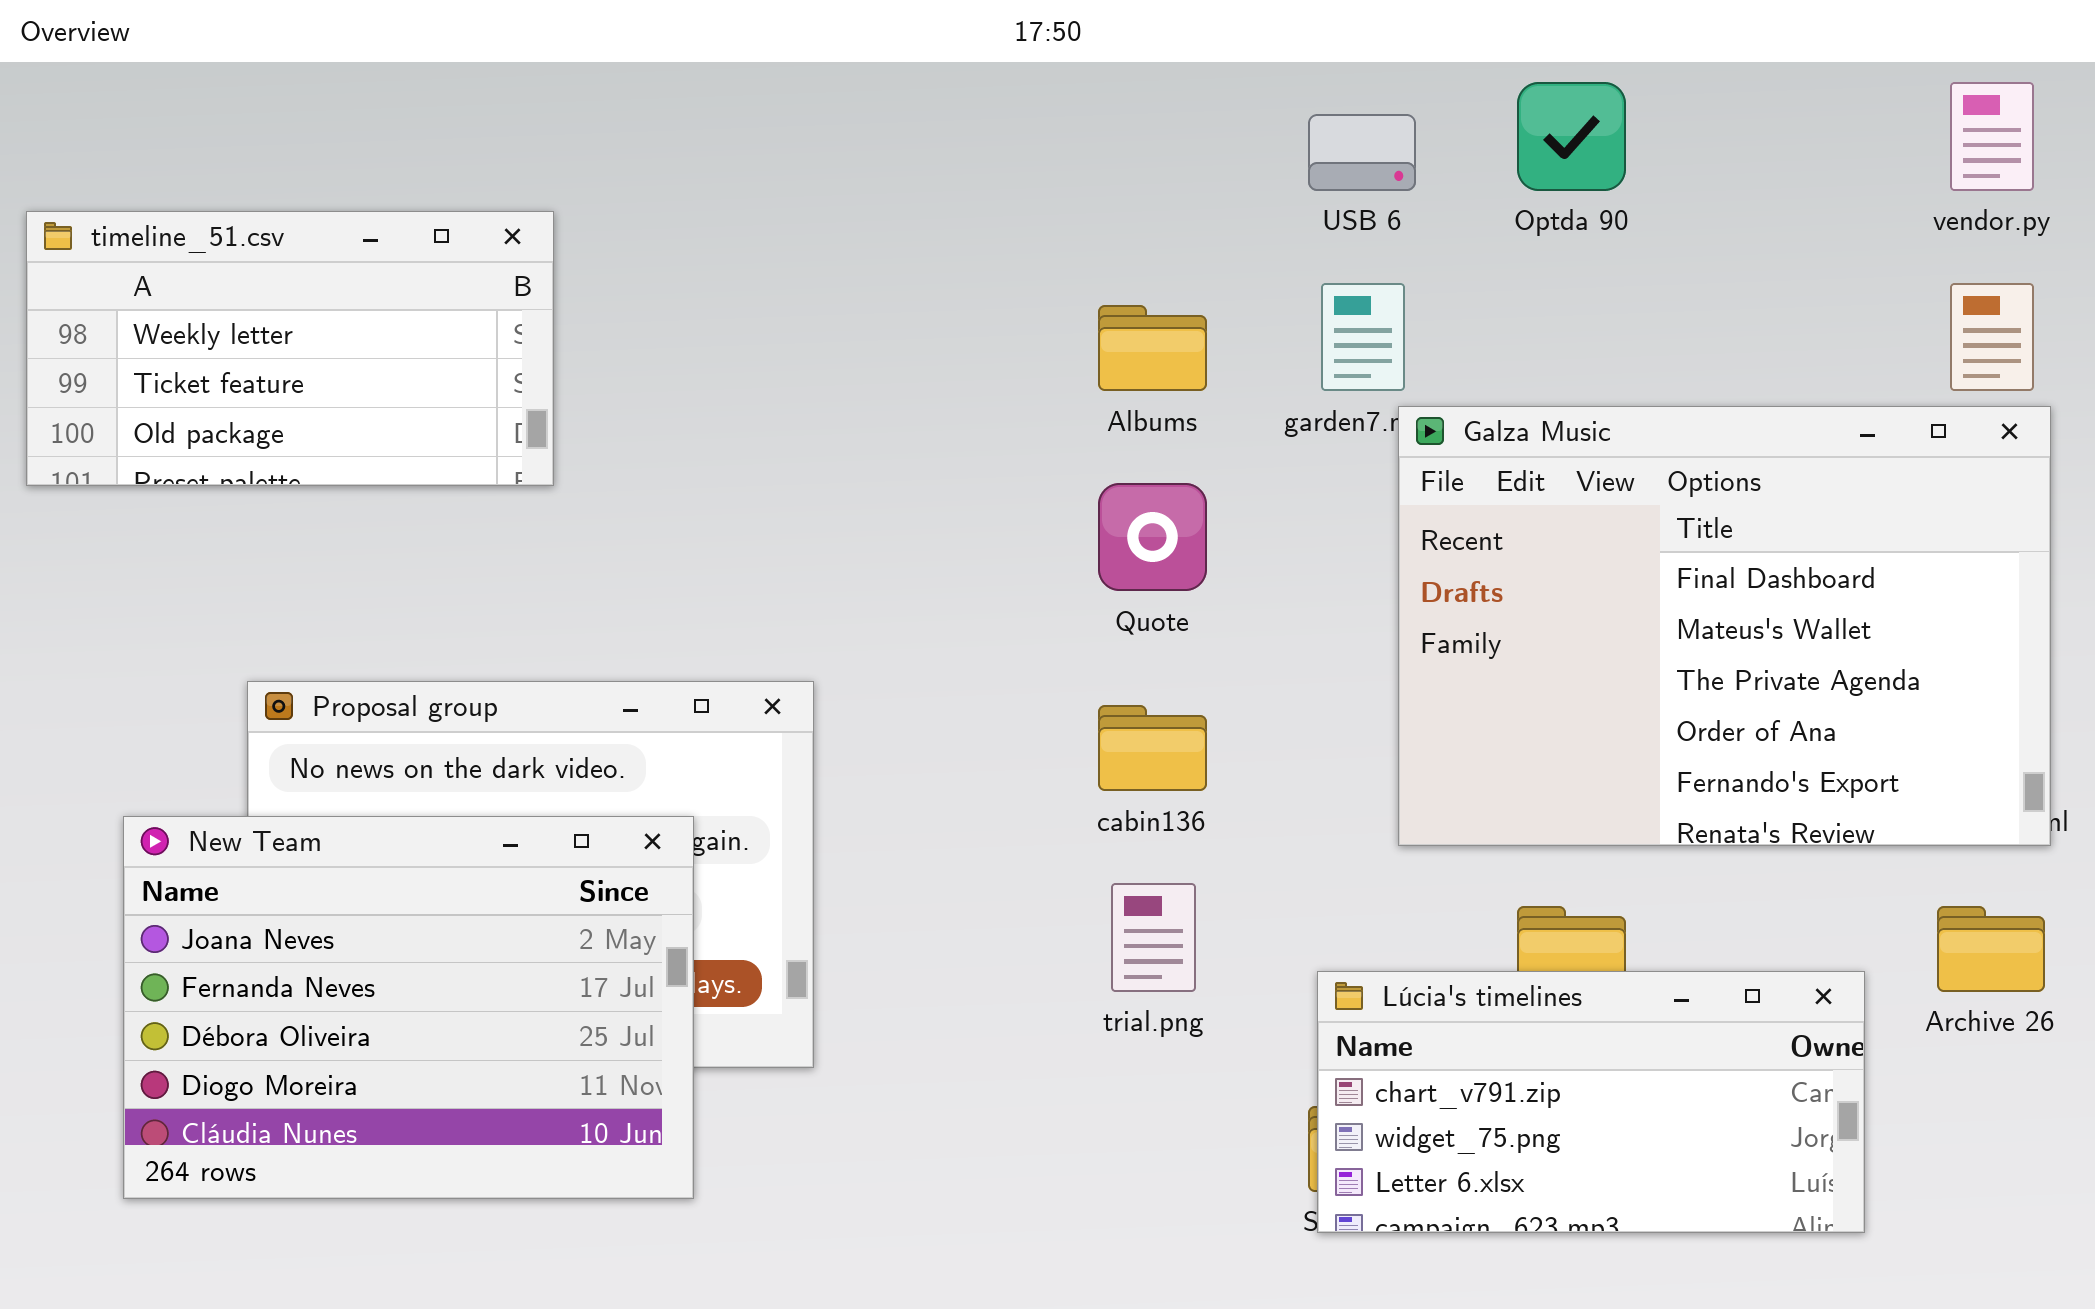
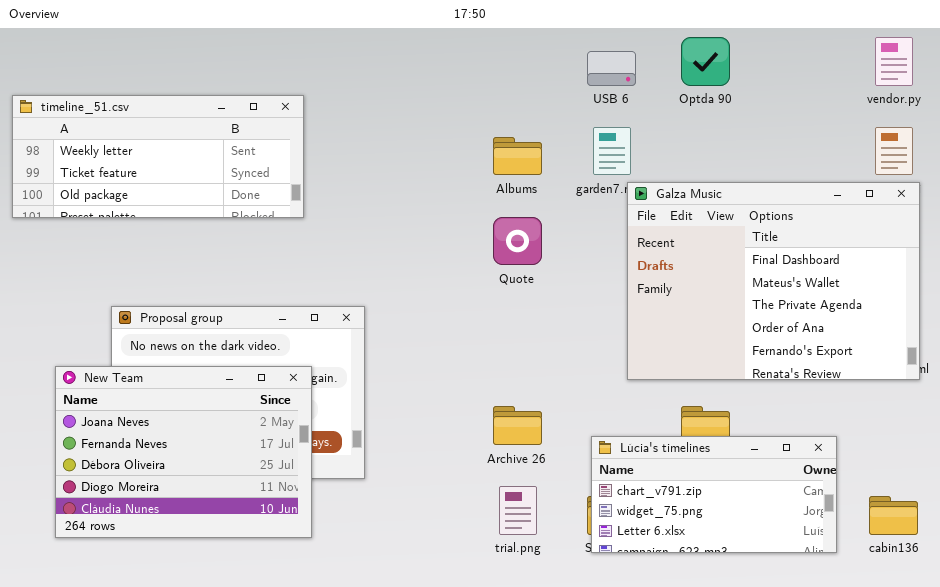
timeline_51.csv: [26,211,554,486] -> [12,95,304,218], resized
cabin136: [1098,705,1207,791] -> [869,496,918,535], moved
trial.png: [1111,883,1196,992] -> [499,486,537,535], moved
Archive 26: [1937,906,2045,992] -> [493,406,542,445], moved

